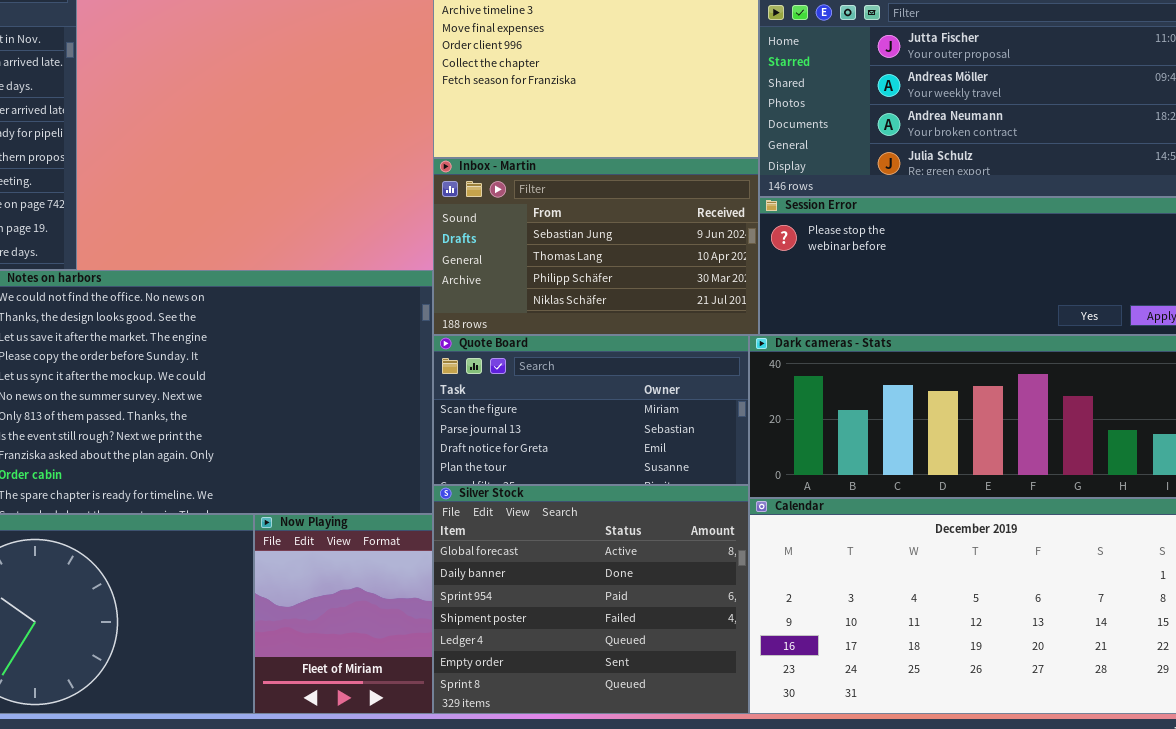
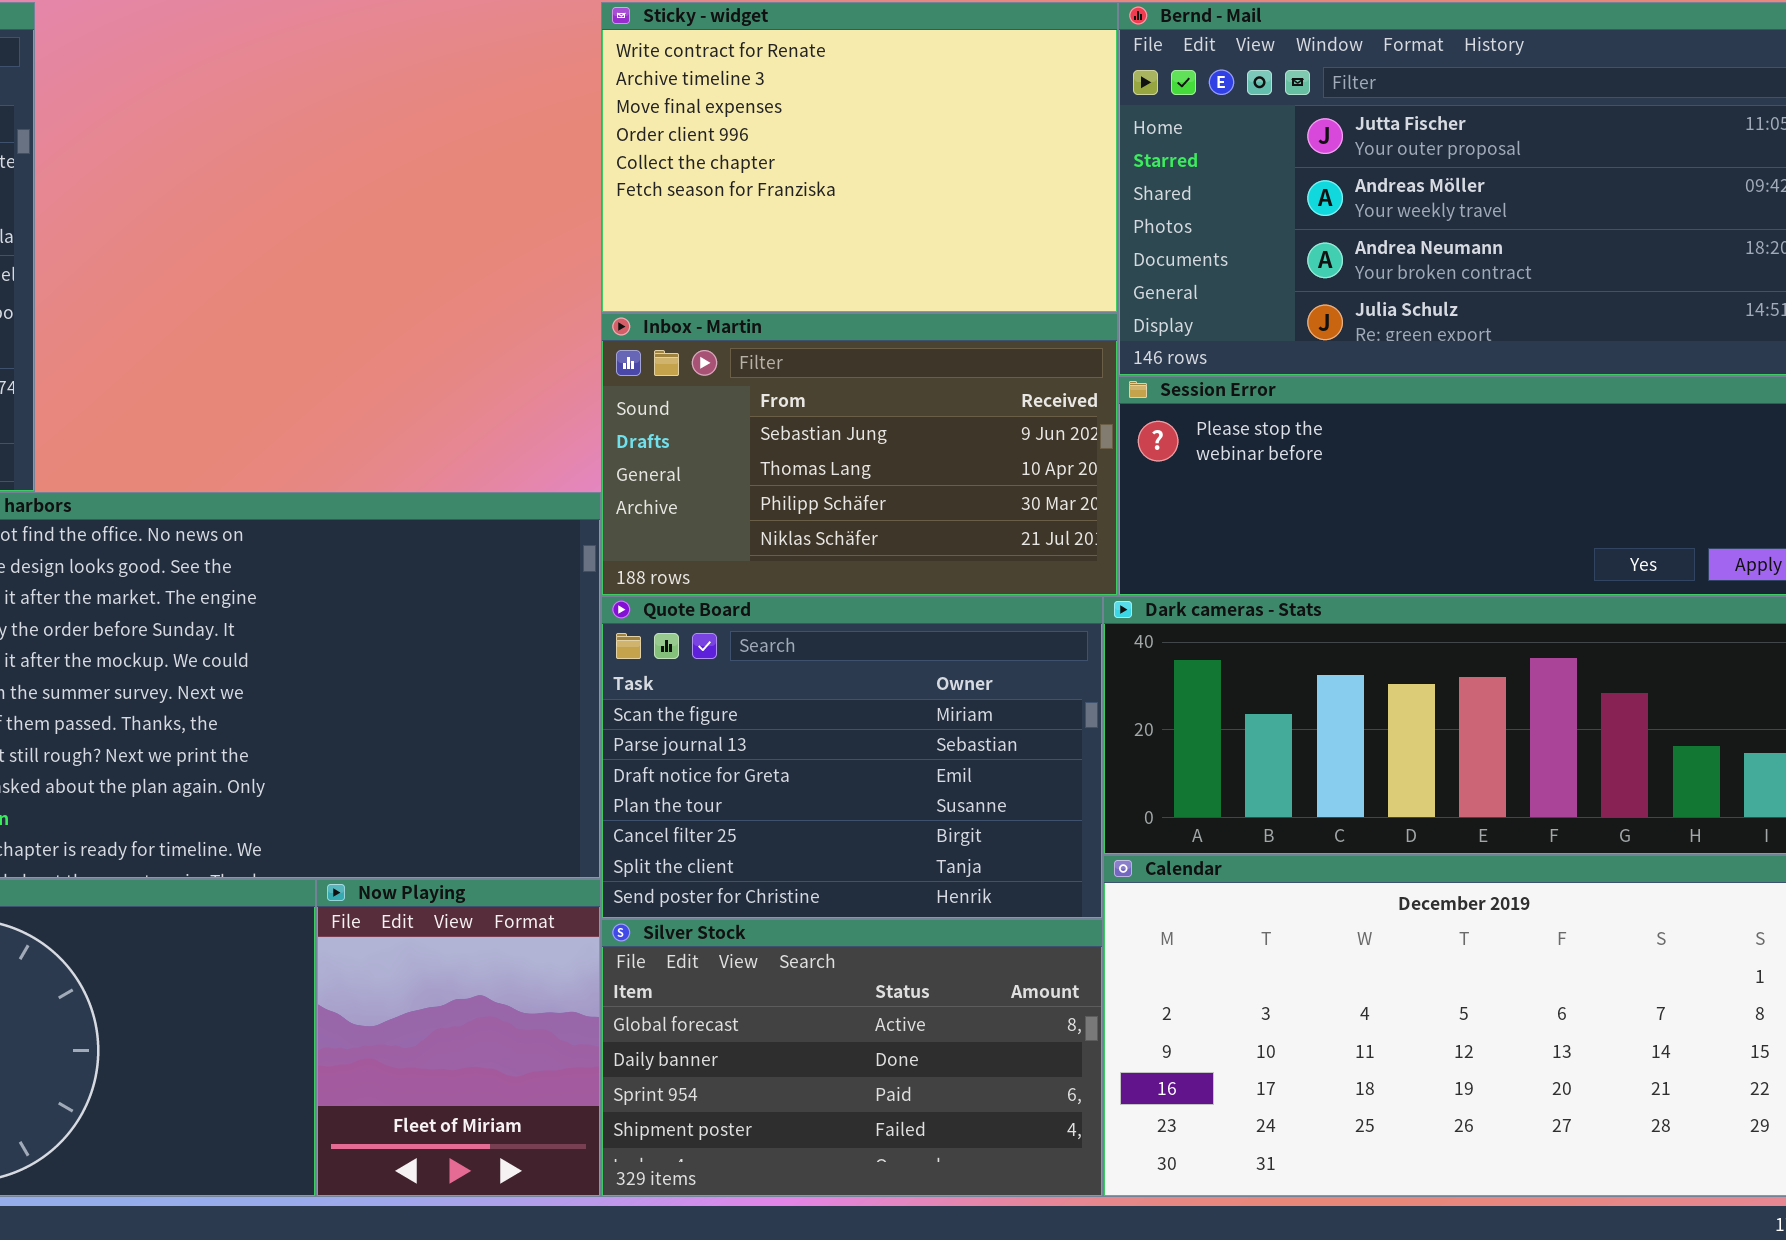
Quote Board: [433,335,749,485] -> [601,596,1103,919], resized
Silver Stock: [433,485,749,714] -> [601,919,1103,1197], resized

